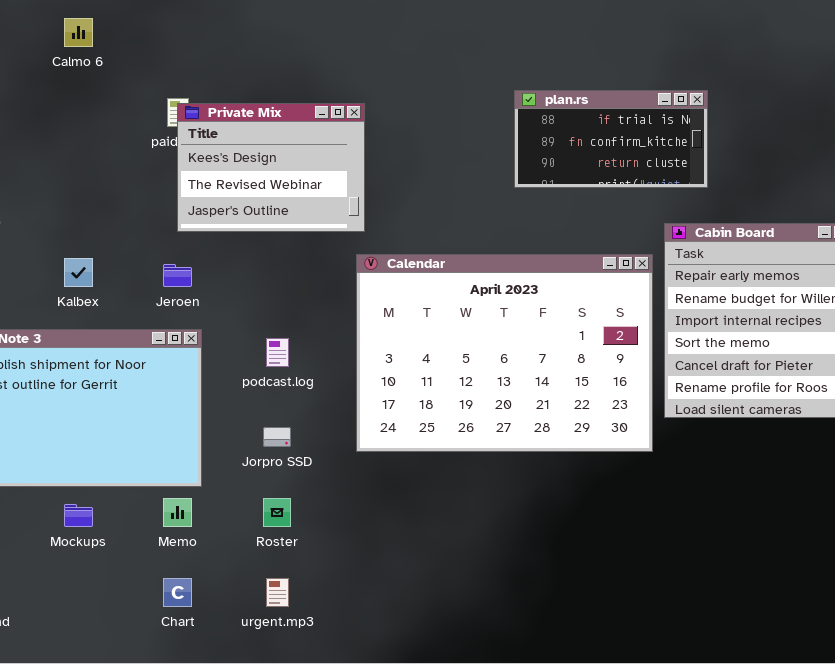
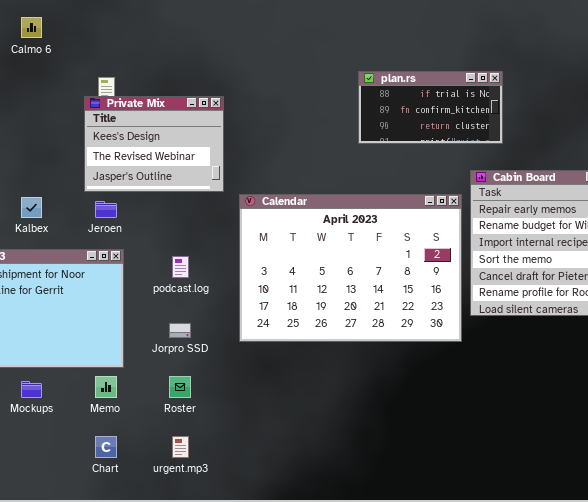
Private Mix: [177,103,365,232] -> [84,96,224,192], moved

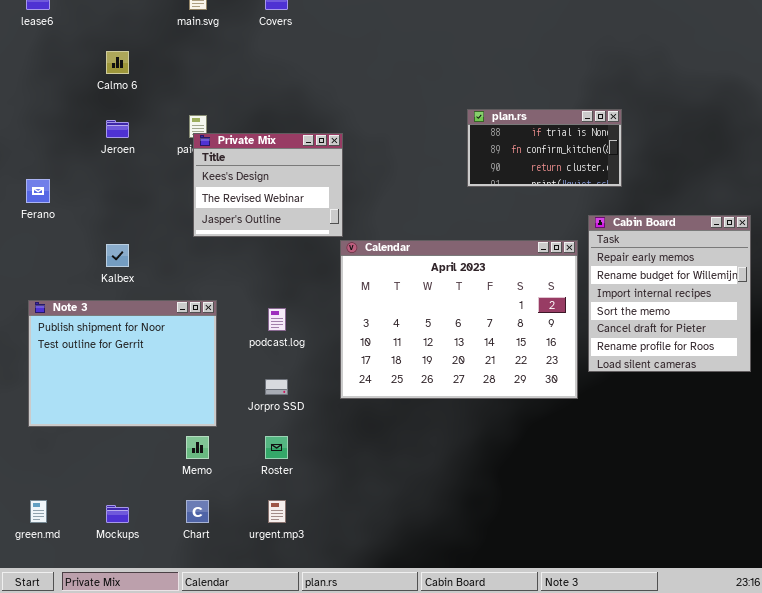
Private Mix: [84,96,224,192] -> [193,133,343,237], moved
Jeroen: [95,201,117,218] -> [106,120,129,138], moved
Mockups: [21,381,42,398] -> [106,505,129,523], moved

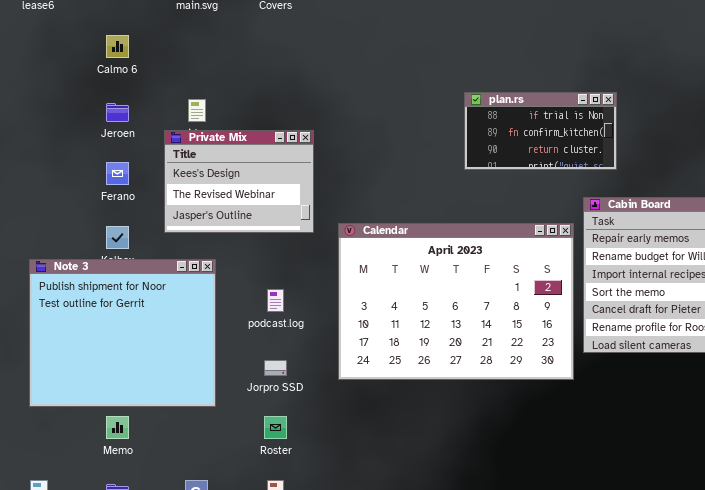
Private Mix: [193,133,343,237] -> [164,130,314,233], moved
Ferano: [26,179,50,203] -> [106,162,129,185], moved
Note 3: [28,300,217,427] -> [29,259,216,407], resized
Memo: [186,436,209,459] -> [106,416,129,439], moved

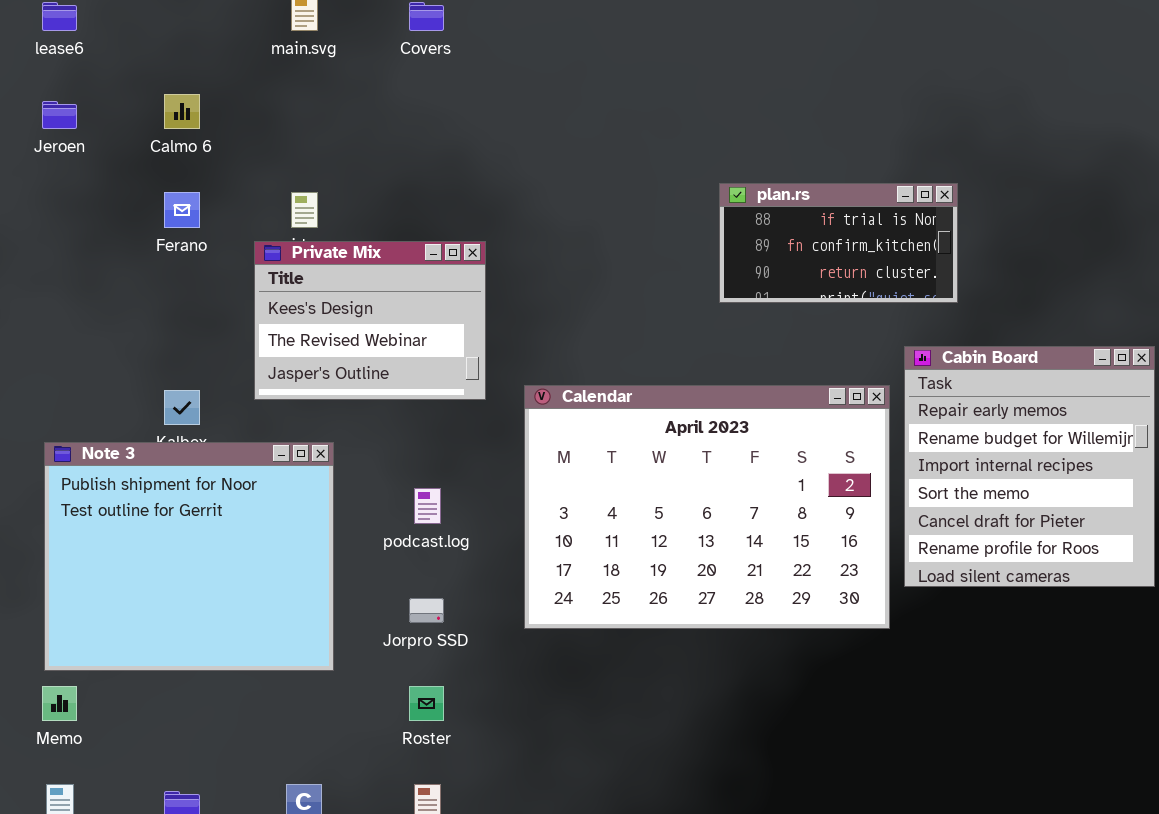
Jeroen: [106,103,129,122] -> [42,101,77,129], moved
Ferano: [106,162,129,185] -> [164,192,200,228], moved
Memo: [106,416,129,439] -> [42,686,77,721], moved

